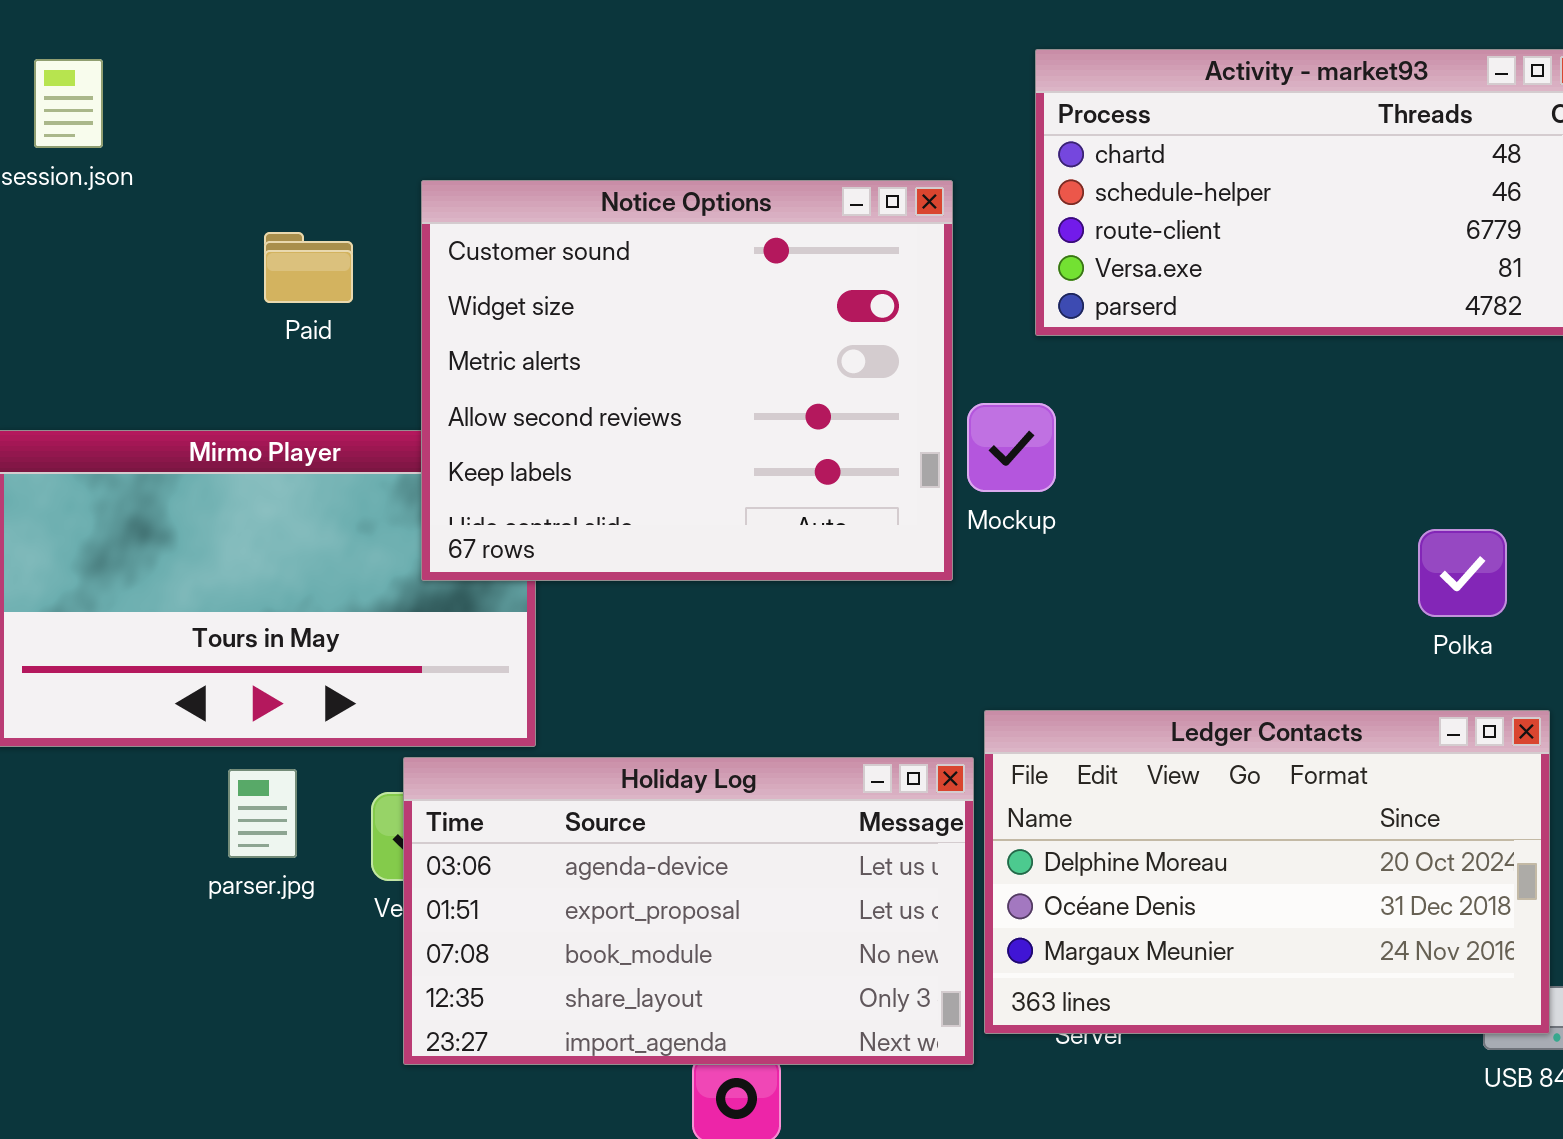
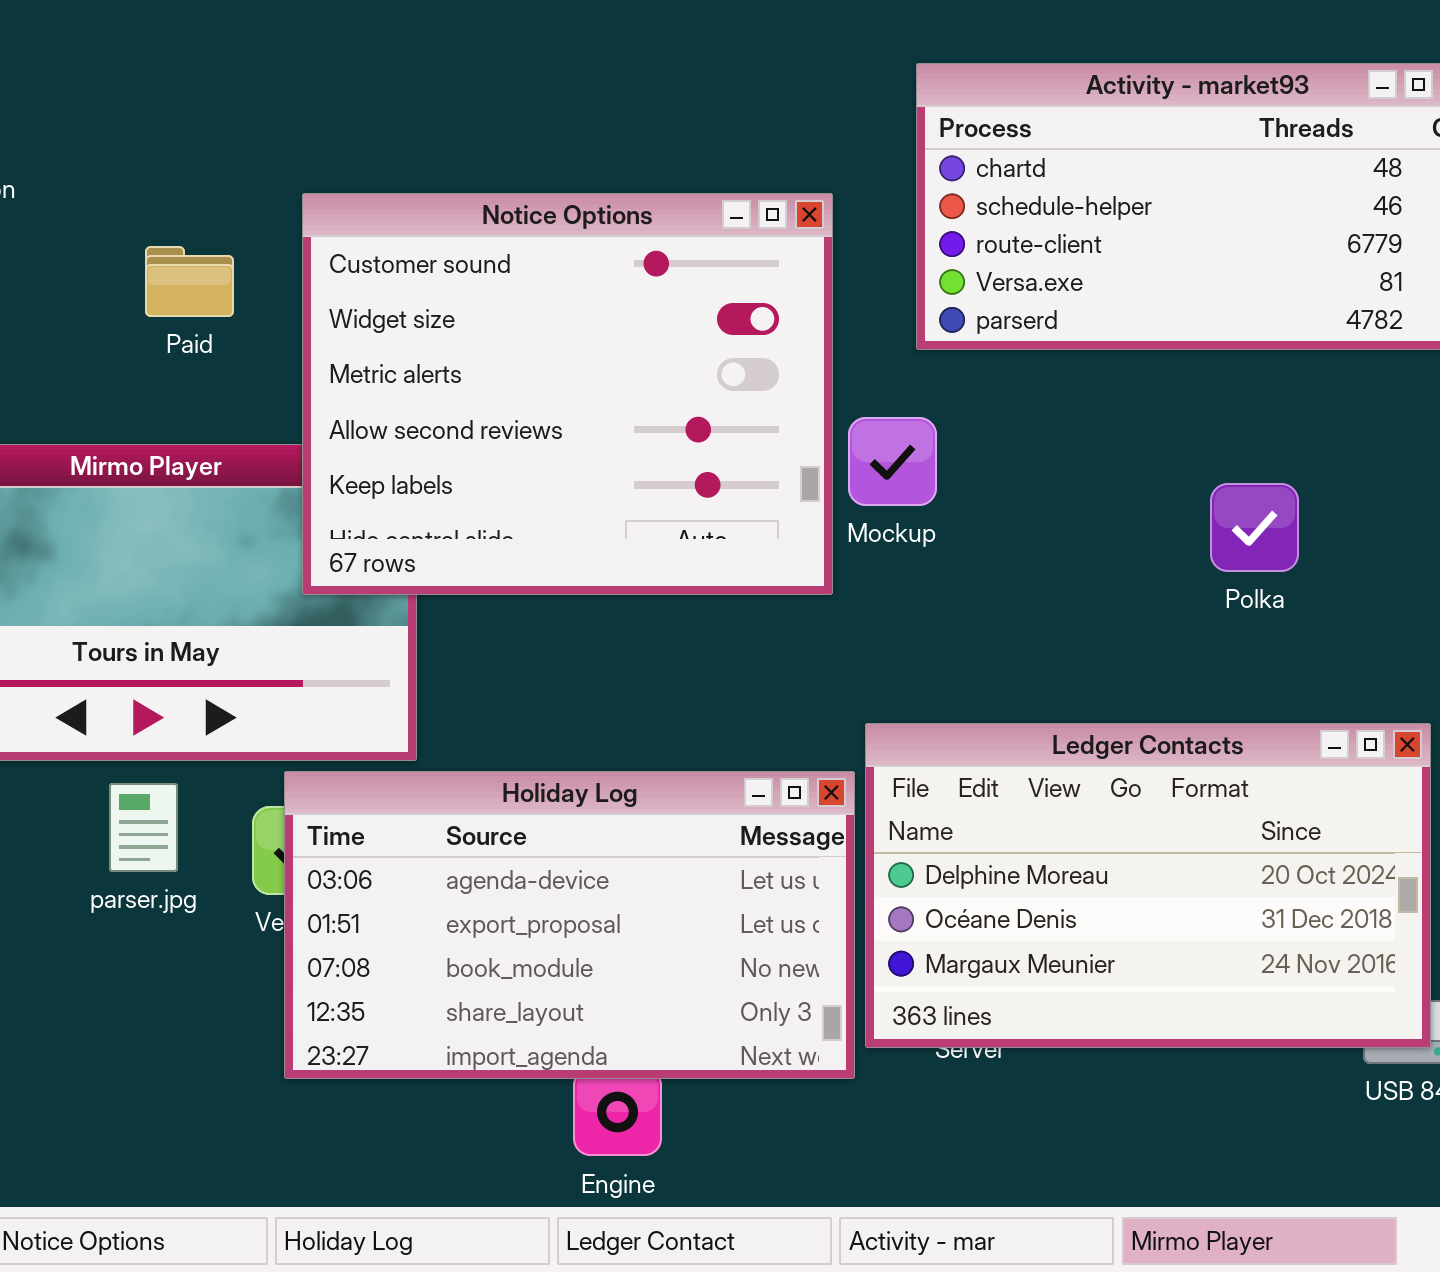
Polka: [1418,529,1507,617] -> [1210,483,1299,572], moved

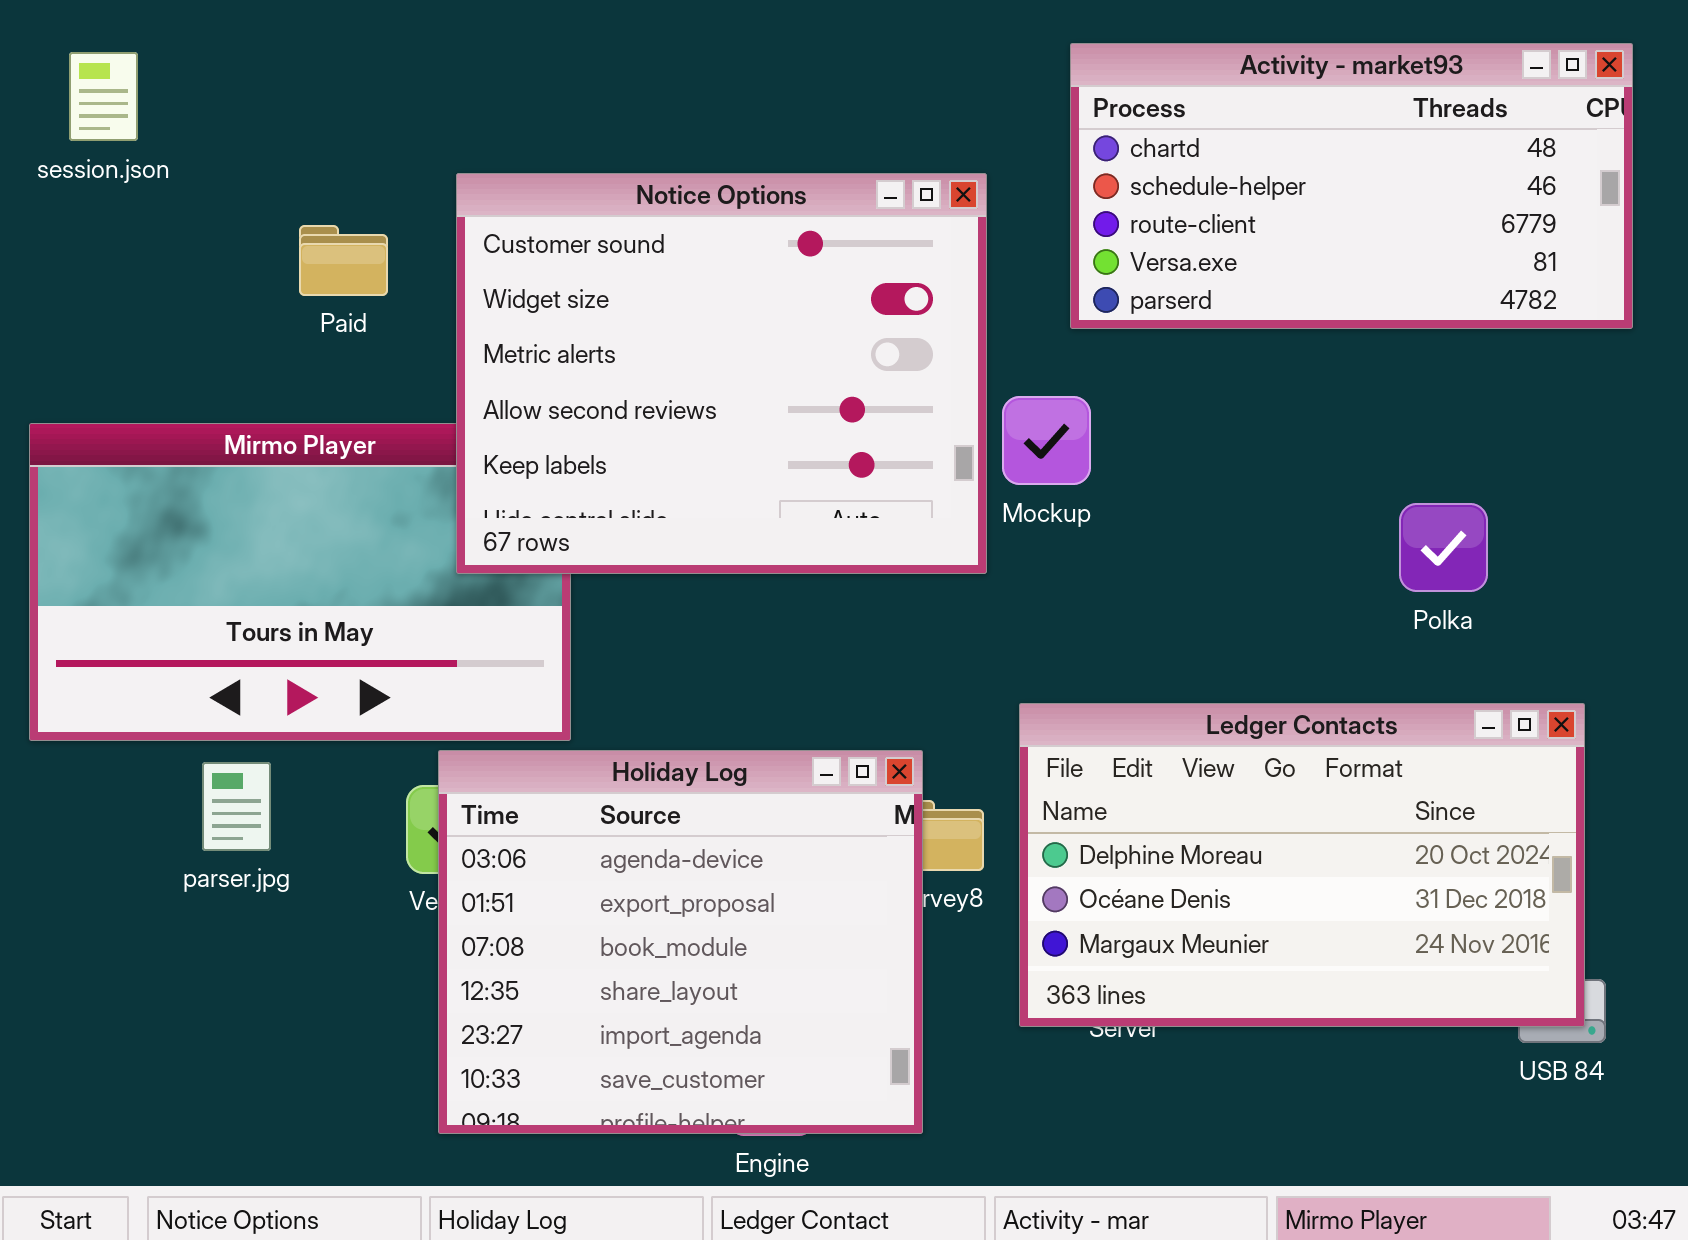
Polka: [1210,483,1299,572] -> [1399,503,1488,592], moved
Holiday Log: [284,771,855,1079] -> [438,750,923,1134], resized
parser.jpg: [109,783,178,872] -> [202,762,271,851], moved

